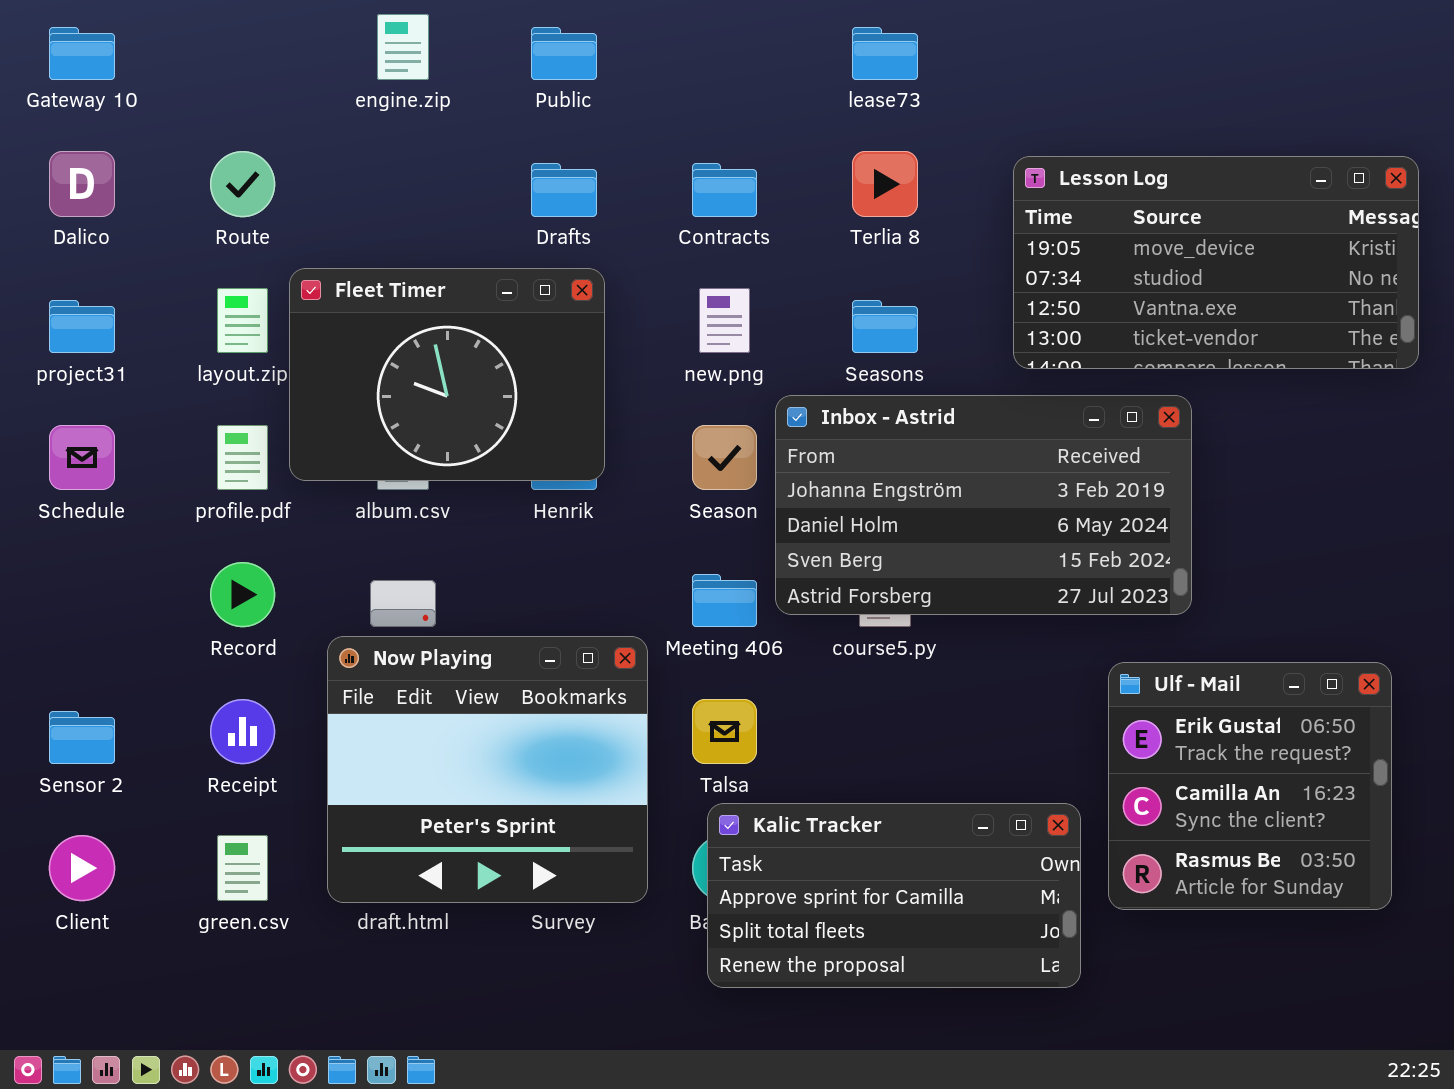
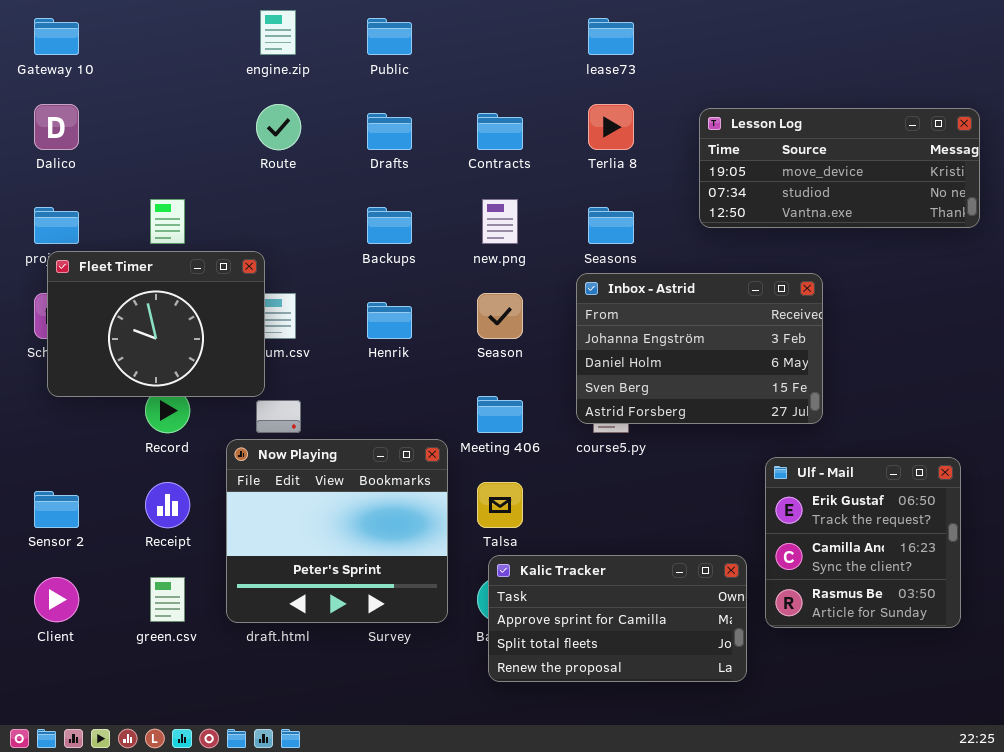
Route: [210,151,275,217] -> [256,104,301,150], moved
Lesson Log: [1013,156,1419,369] -> [699,108,980,228], resized
Fleet Timer: [289,268,605,481] -> [47,251,265,397], moved
Inbox - Astrid: [775,395,1192,615] -> [576,273,823,424], resized

